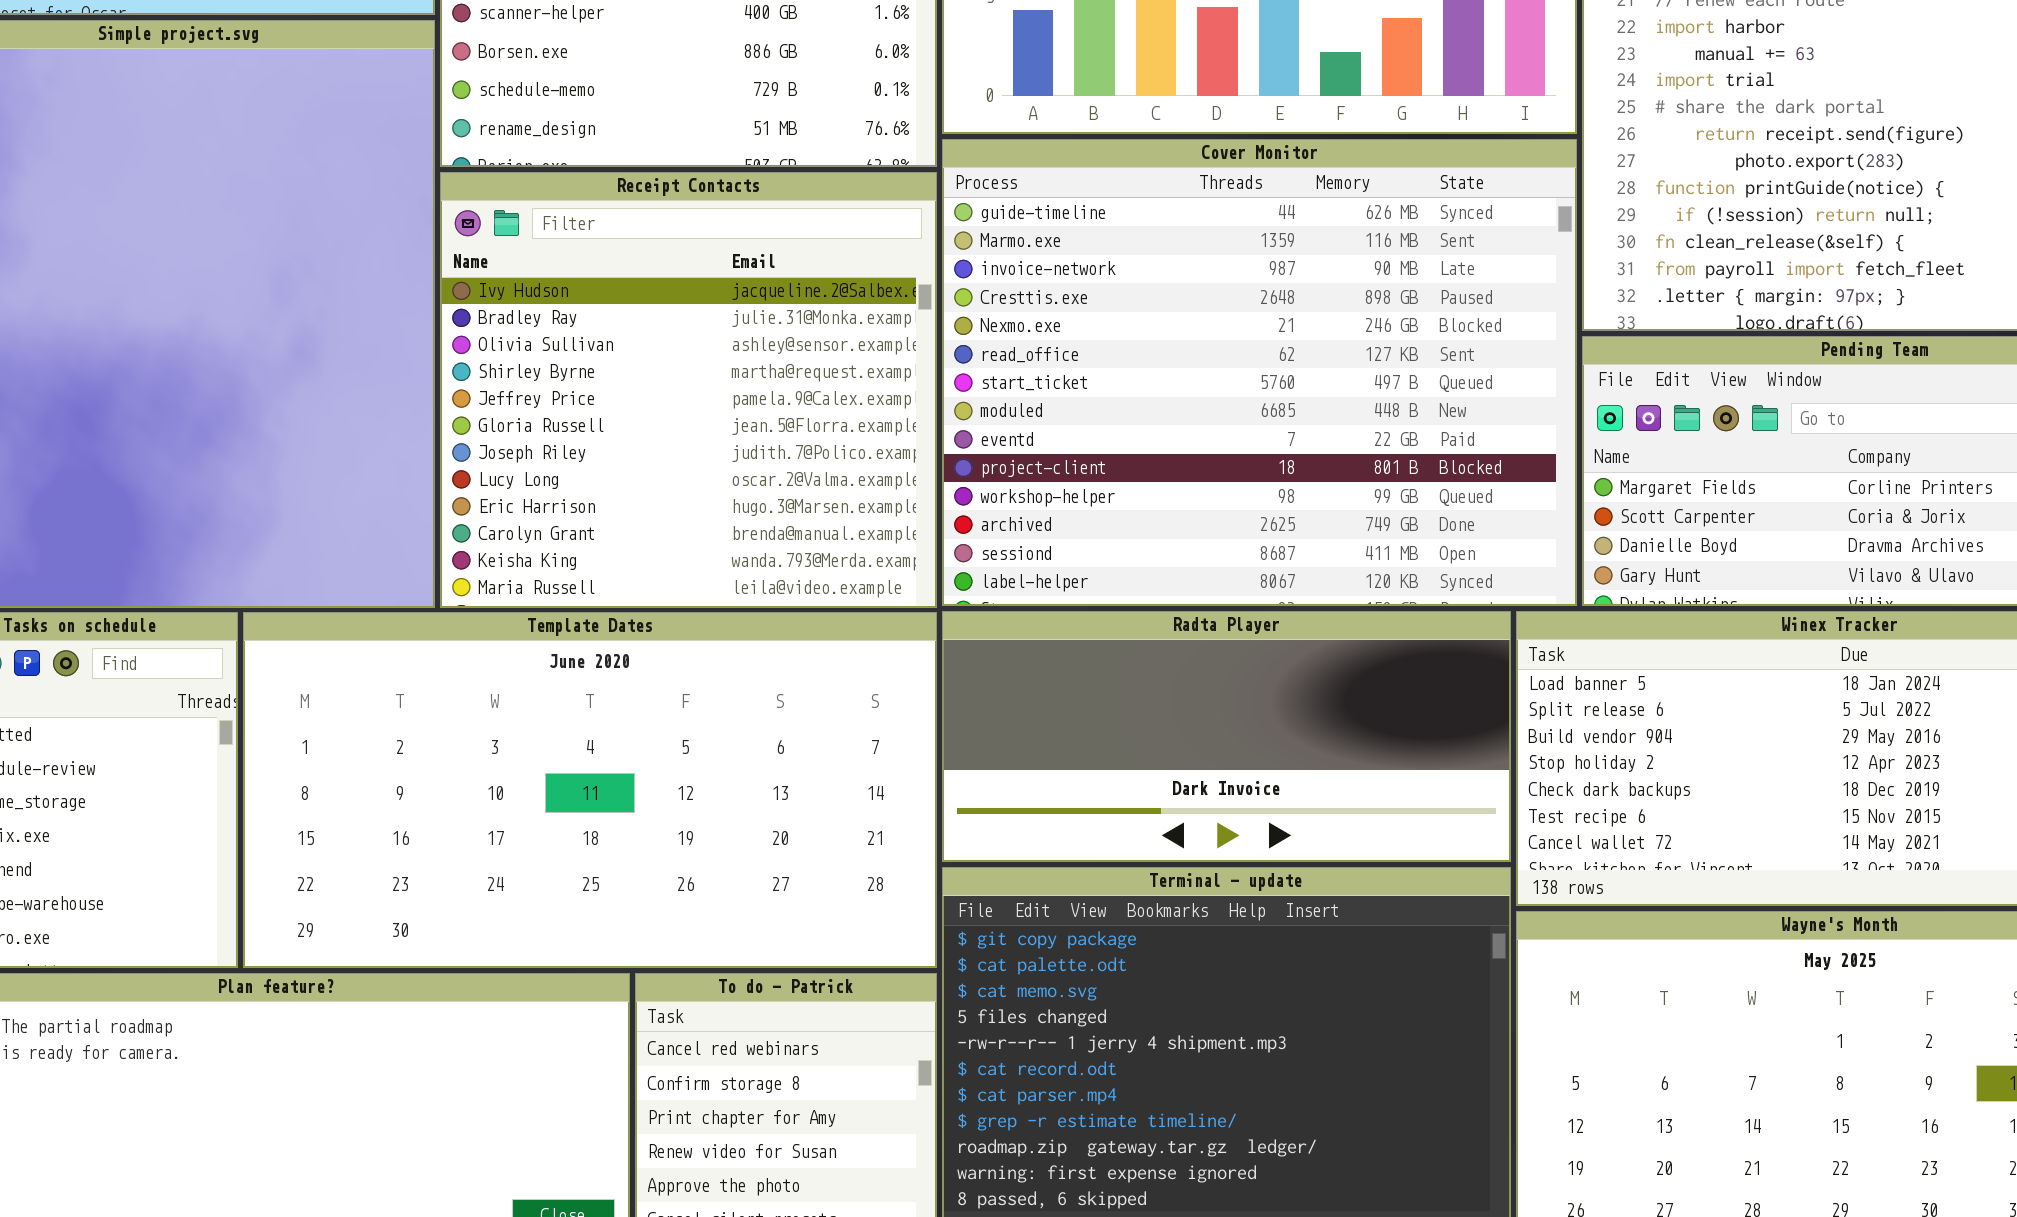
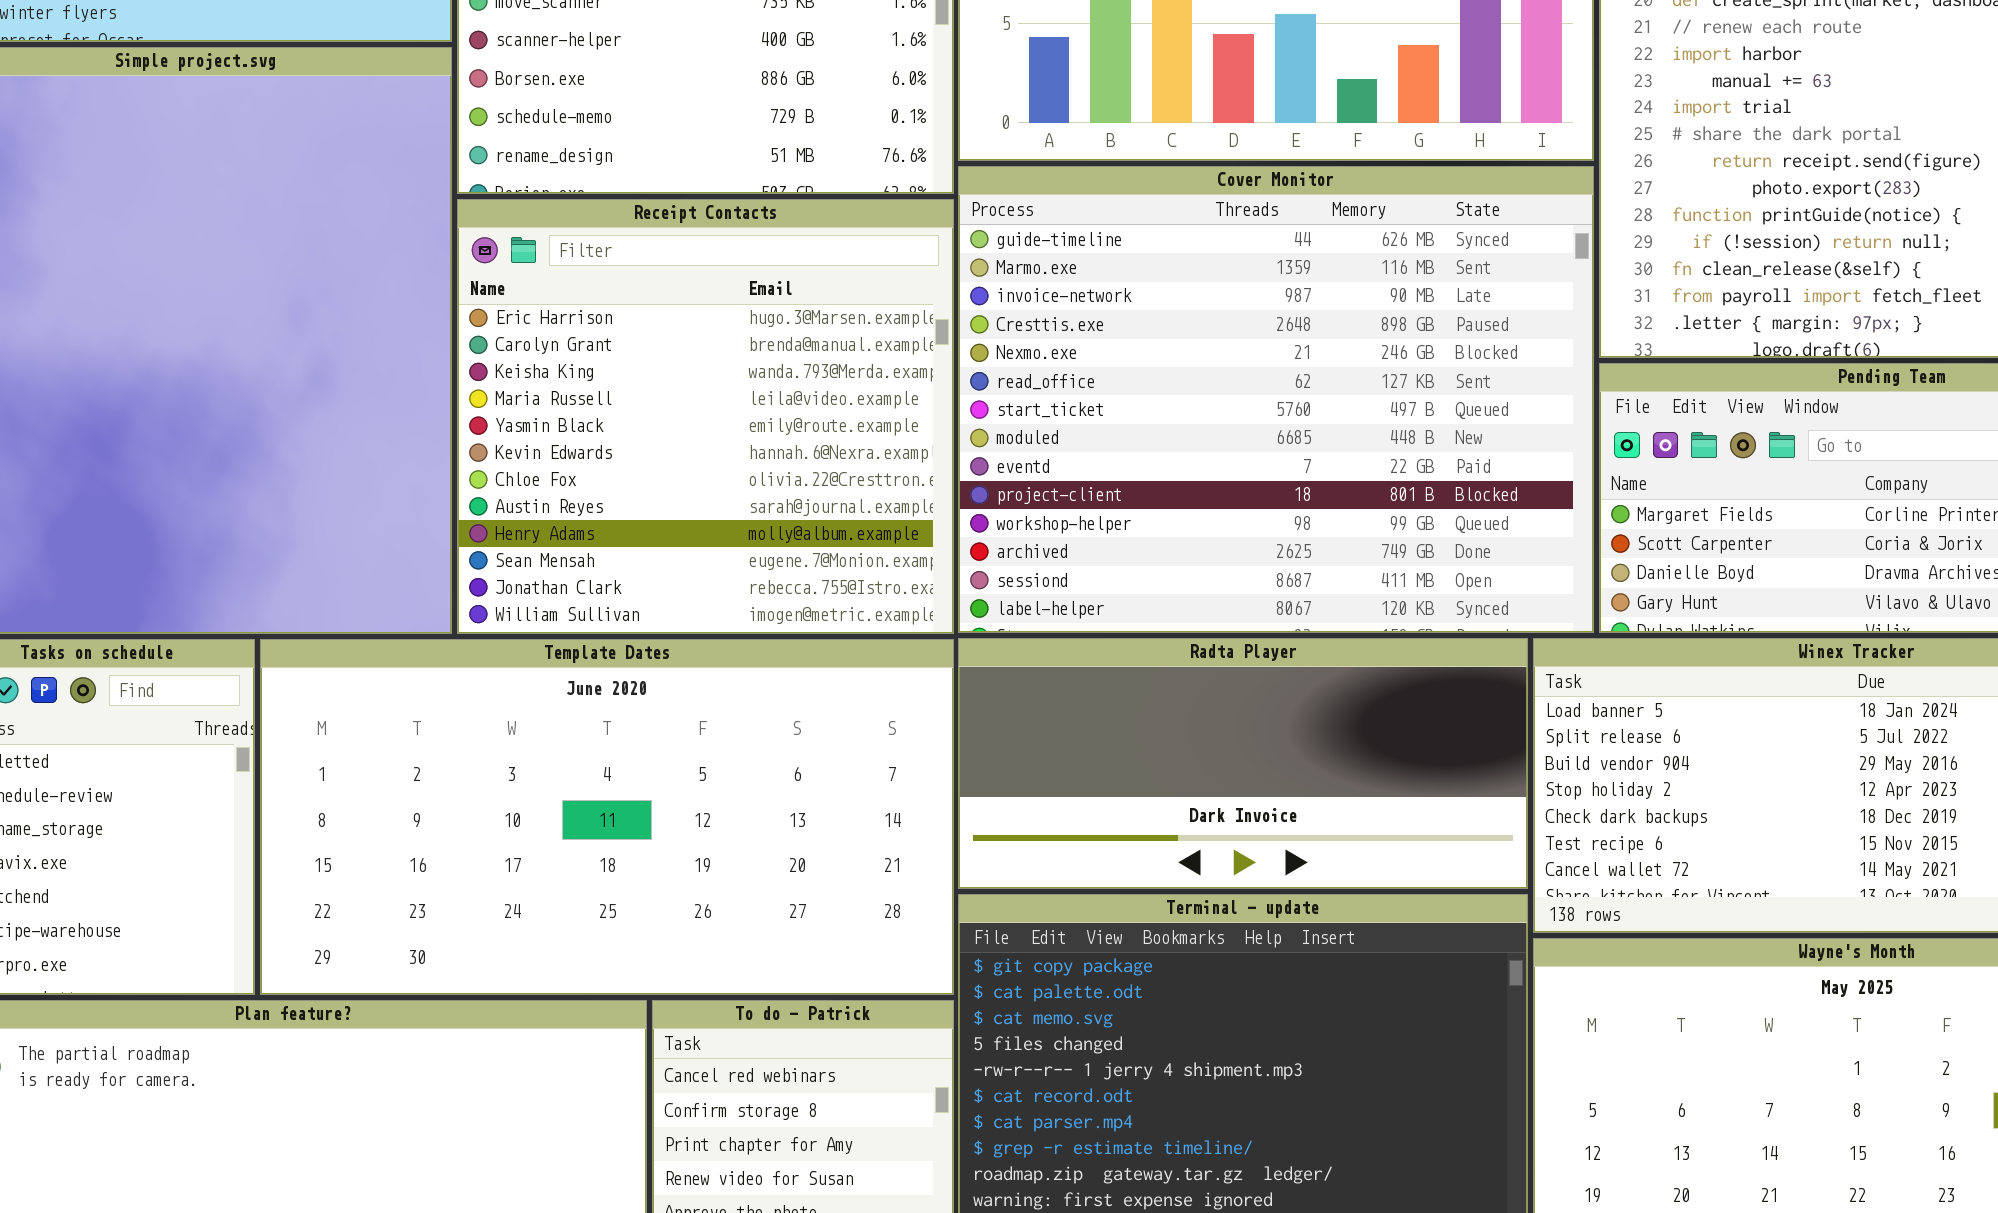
Receipt Contacts: [440,172,937,608] -> [457,199,954,634], scrolled down 8 rows

